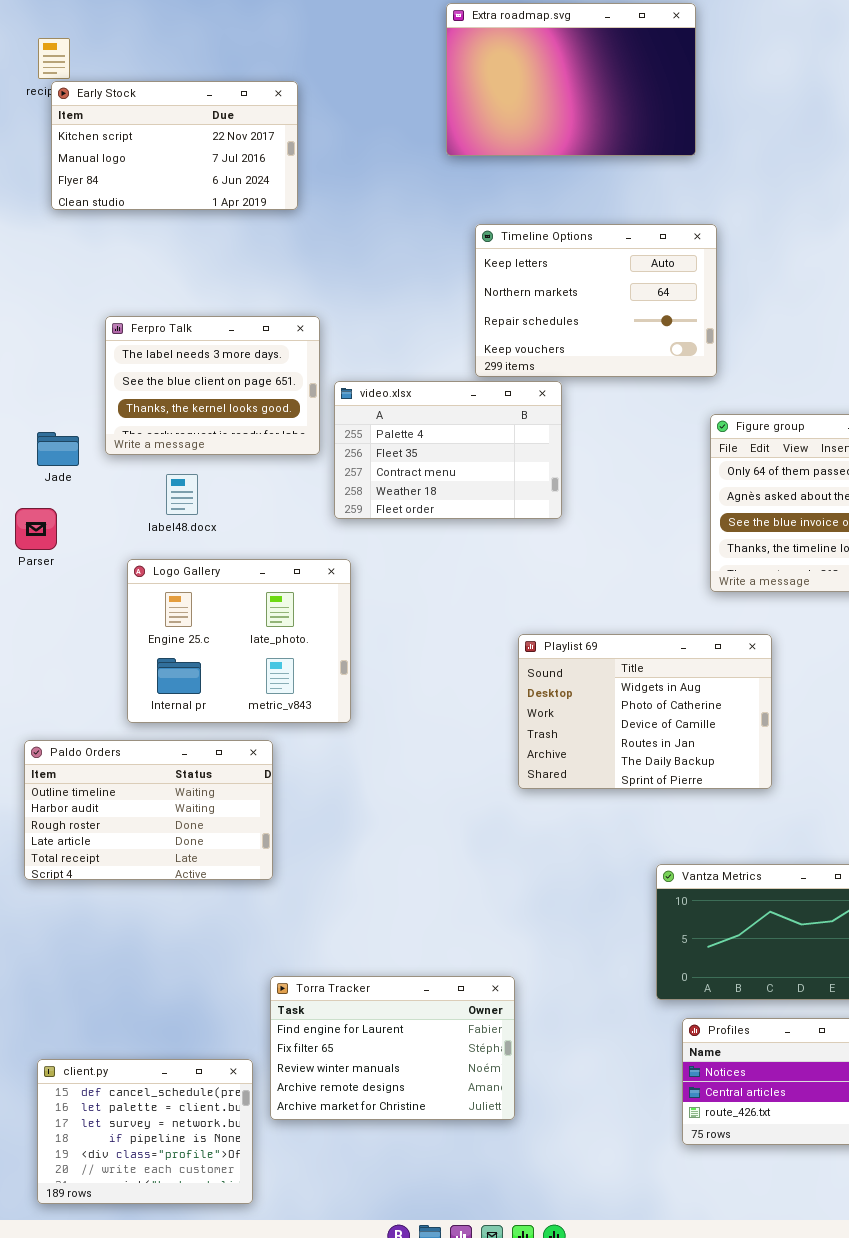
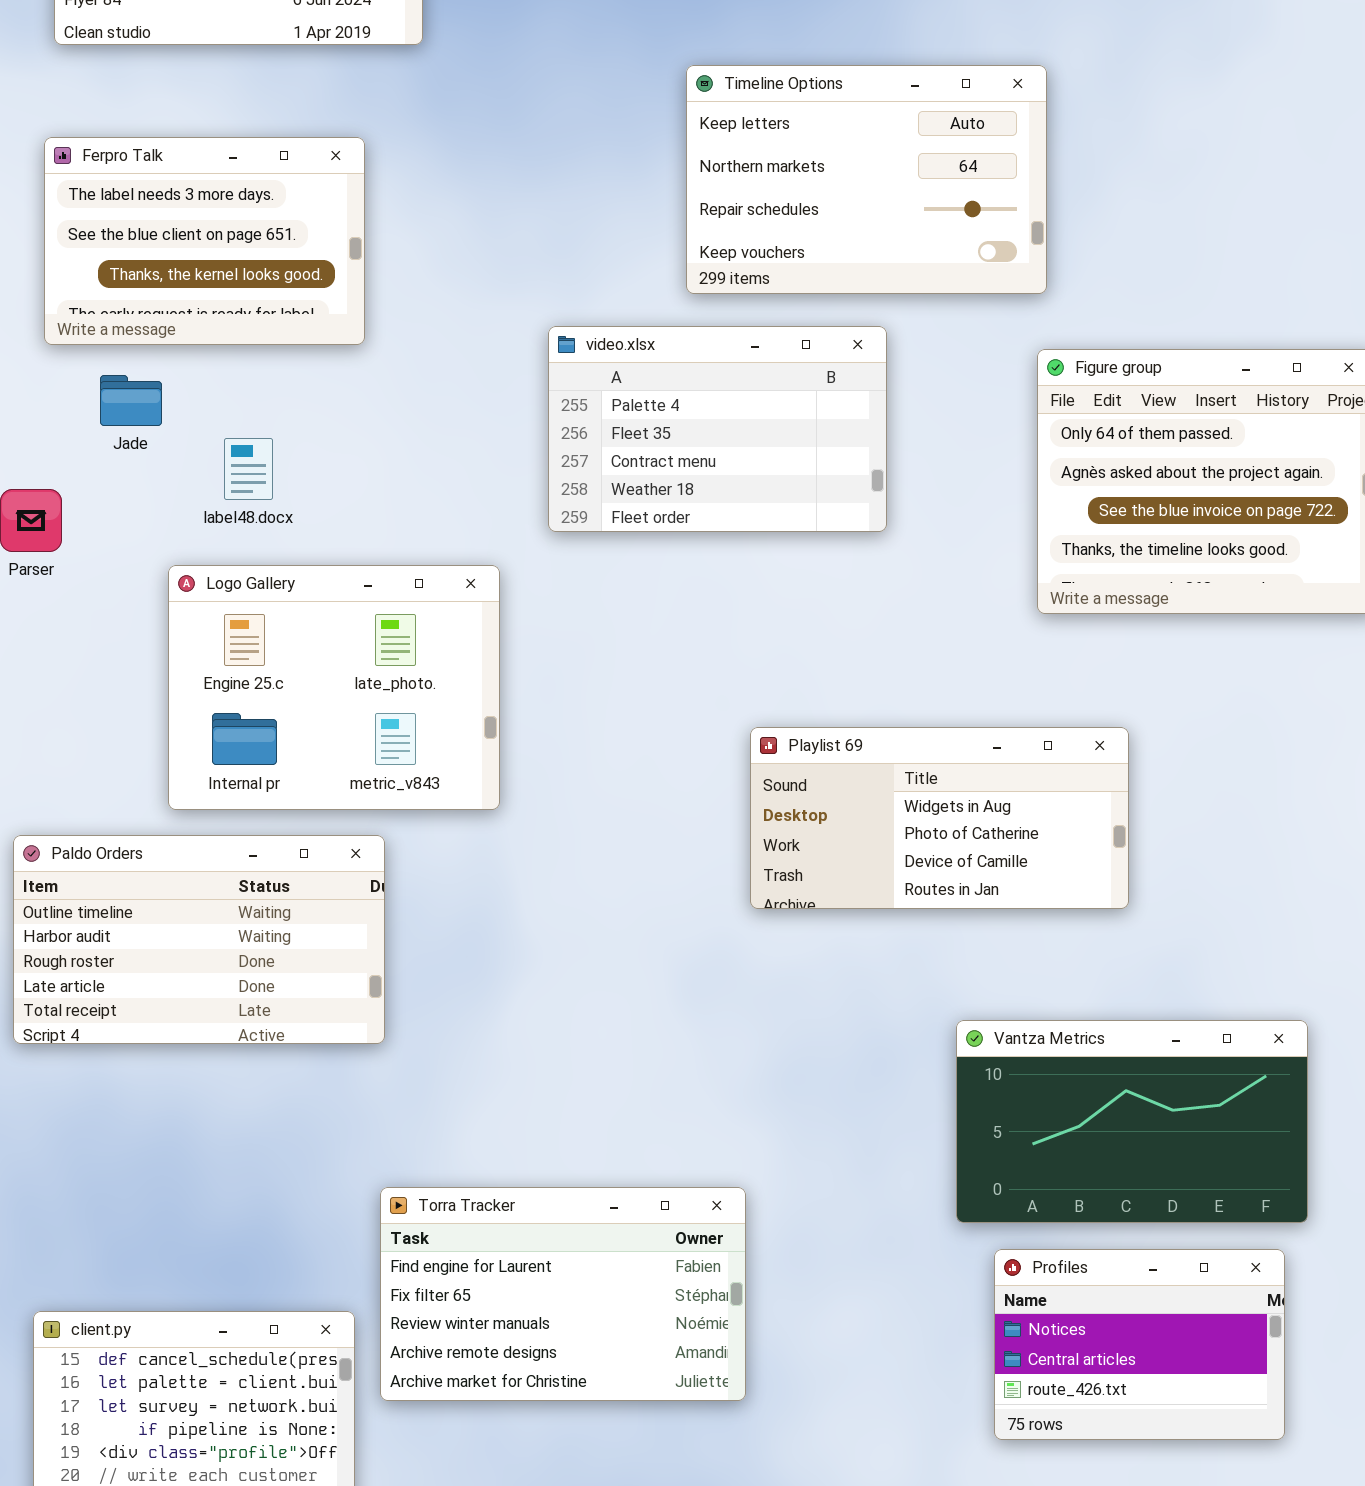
Ferpro Talk: [105,316,320,455] -> [44,137,365,345], moved
video.xlsx: [334,381,562,519] -> [548,326,887,532], moved
Jade: [37,432,79,466] -> [100,375,162,426], moved
Playlist 69: [518,634,772,789] -> [750,727,1129,909], resized

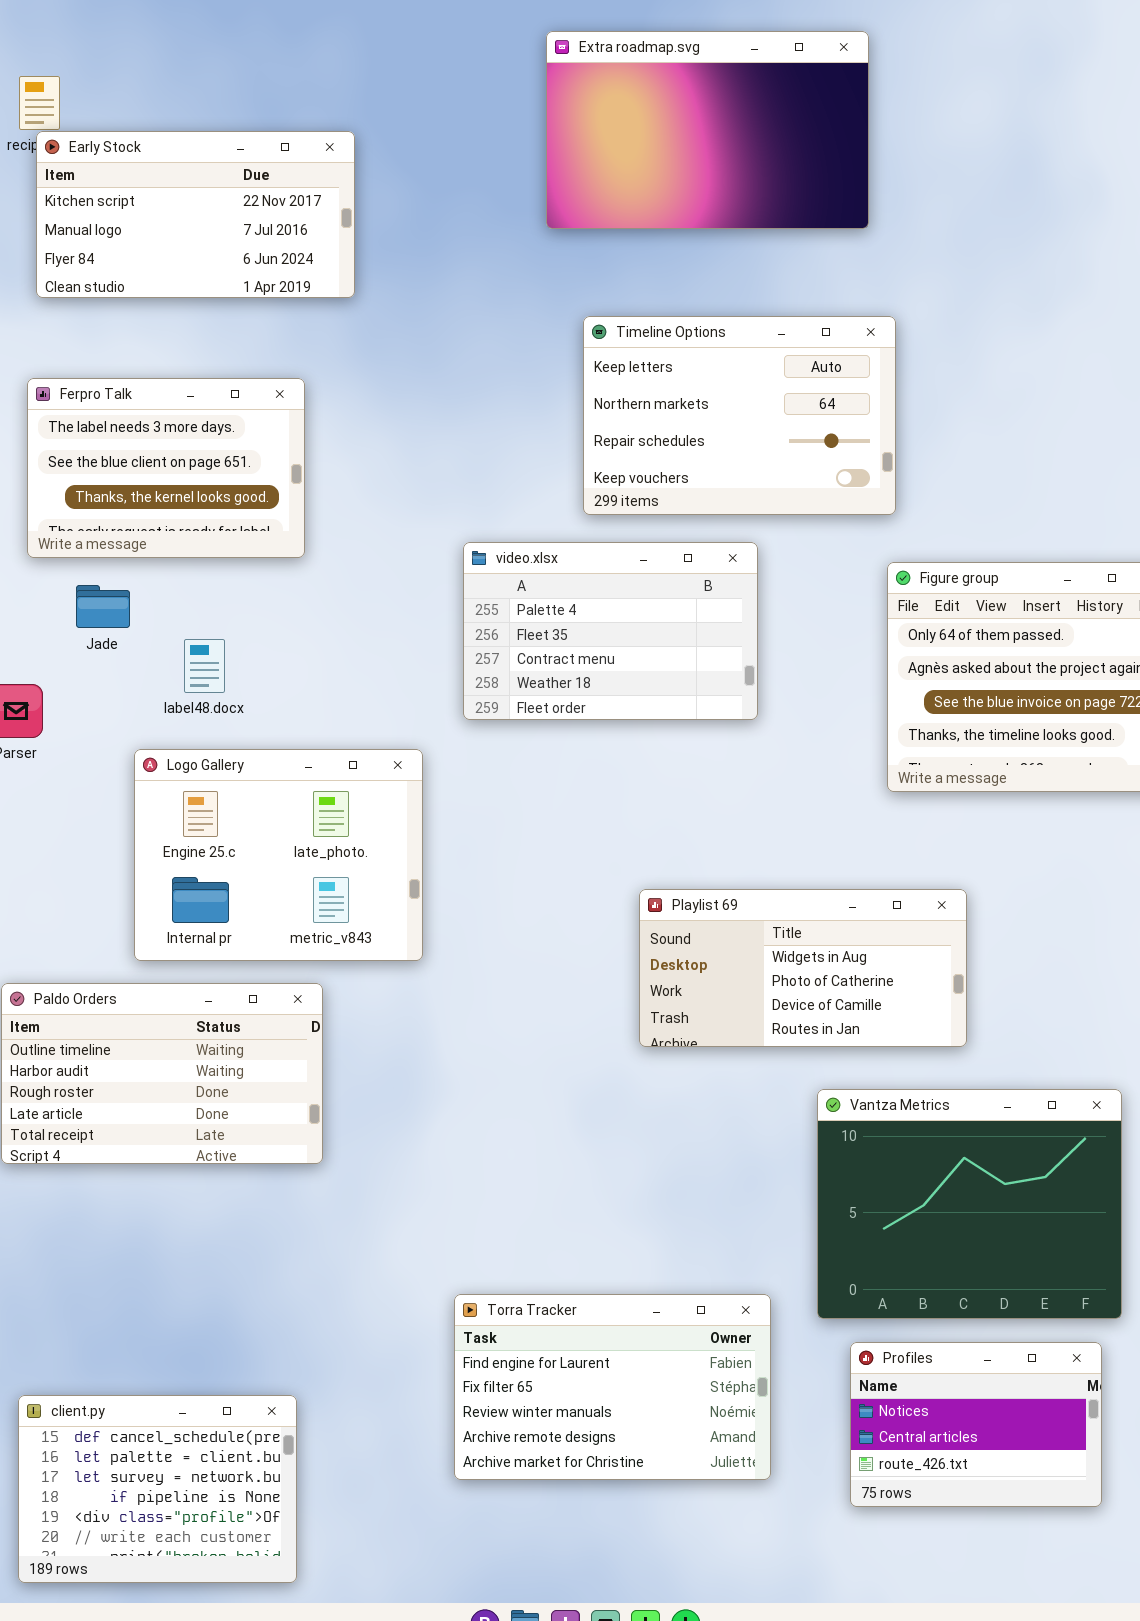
Vantza Metrics: [956,1020,1308,1223] -> [817,1089,1122,1319], resized
Torra Tracker: [380,1187,746,1401] -> [454,1294,771,1480], moved

